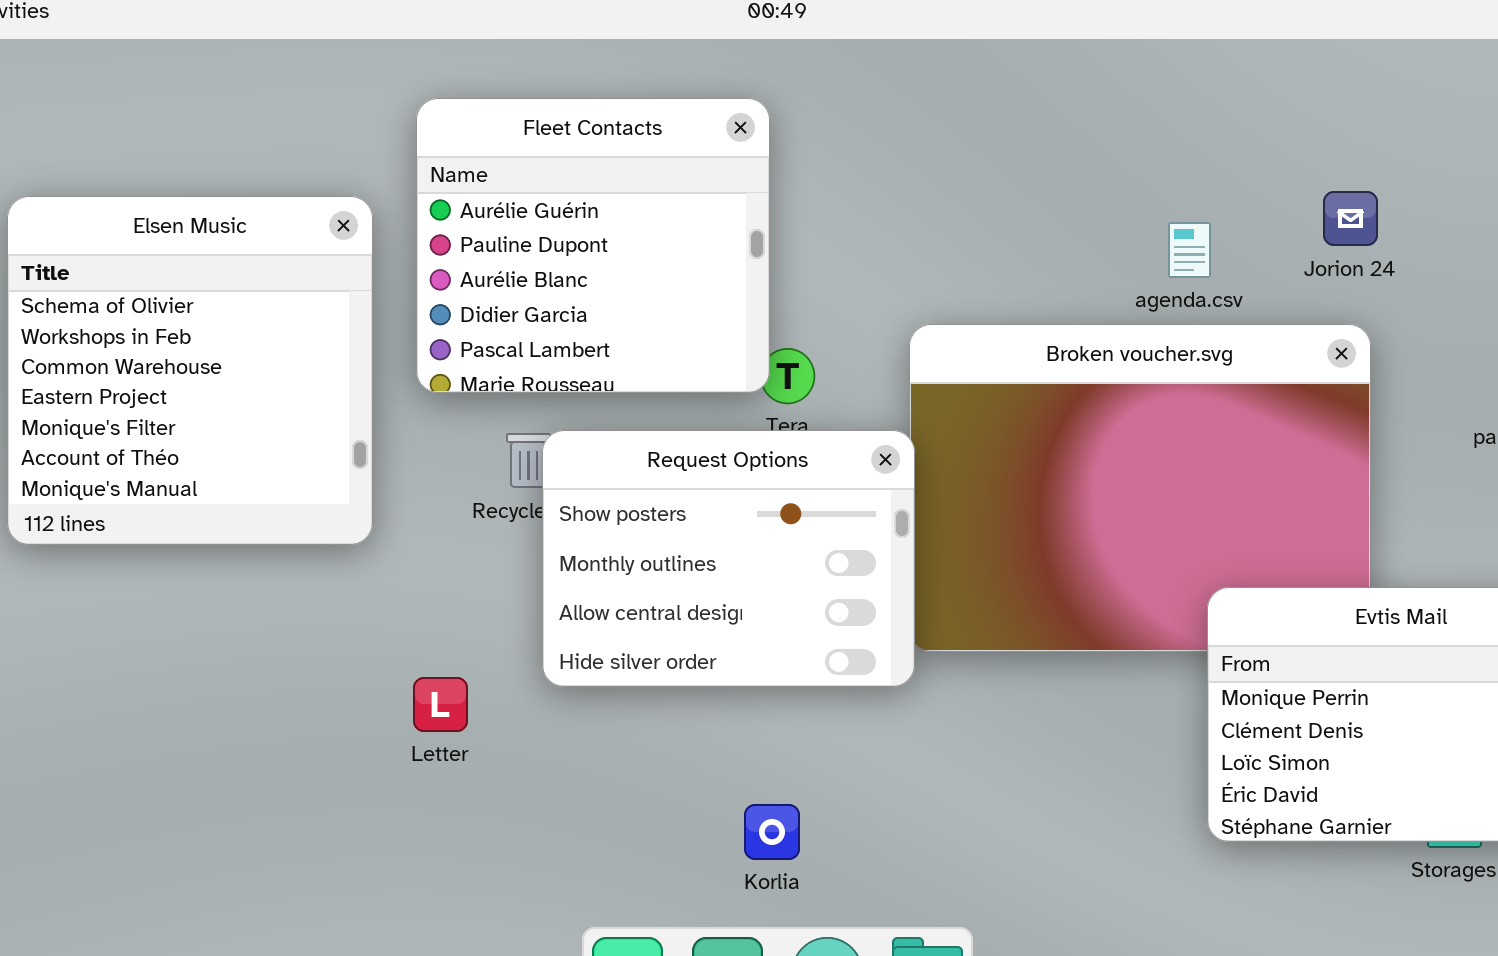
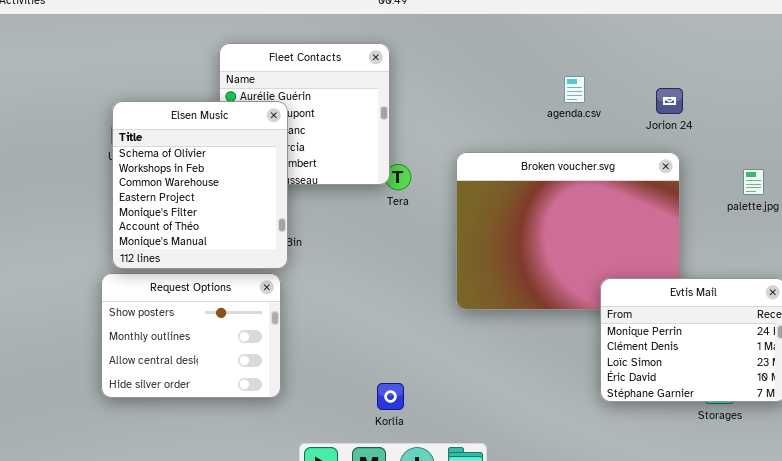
Elsen Music: [7,196,373,545] -> [112,101,288,269], moved
agenda.csv: [1168,222,1211,278] -> [564,76,585,103], moved
Request Options: [542,430,915,687] -> [101,273,281,398], moved

